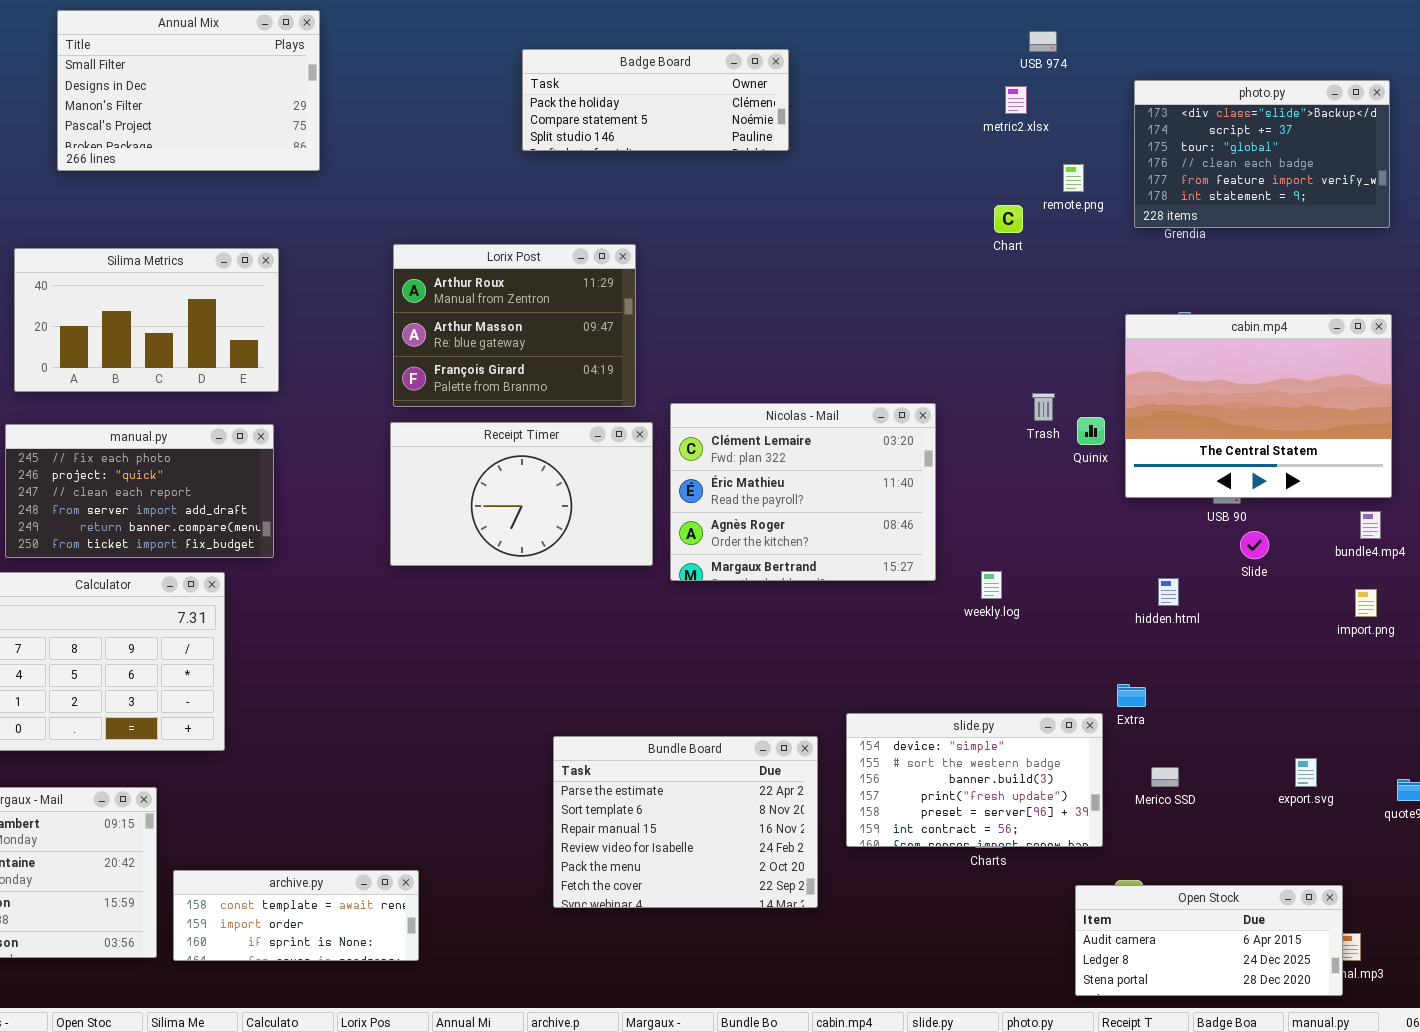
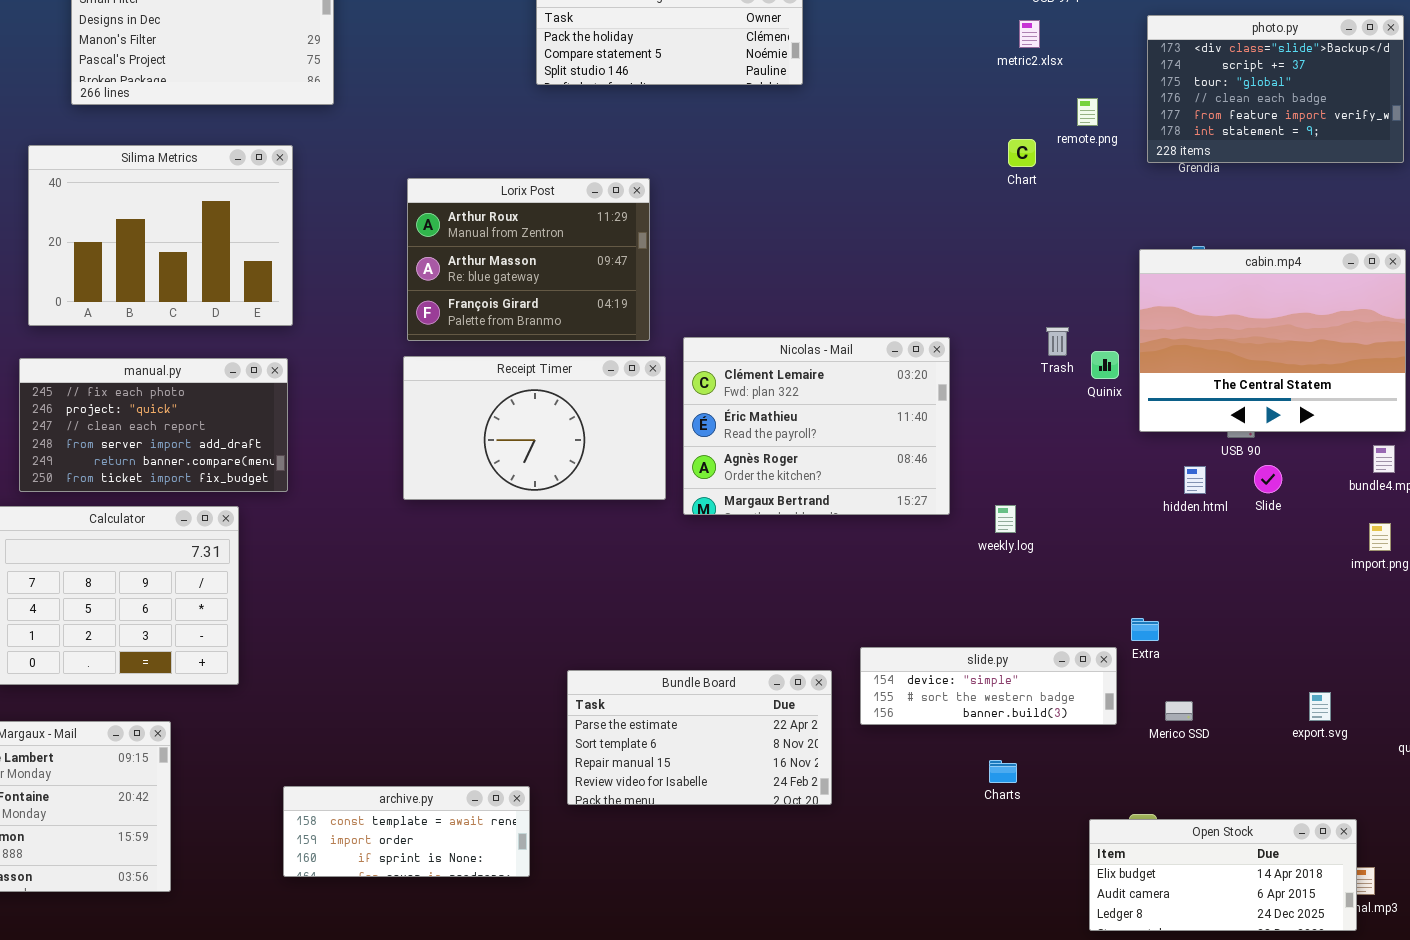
Silima Metrics: [14,248,279,392] -> [28,145,293,326], resized
hidden.html: [1158,578,1179,606] -> [1184,466,1206,494], moved
slide.py: [846,713,1103,847] -> [860,647,1117,725], resized
Bundle Board: [553,736,818,908] -> [567,670,832,805], resized
archive.py: [173,870,419,961] -> [283,786,530,877], moved
Open Stock: [1075,885,1343,996] -> [1089,819,1357,931], scrolled up 1 row

